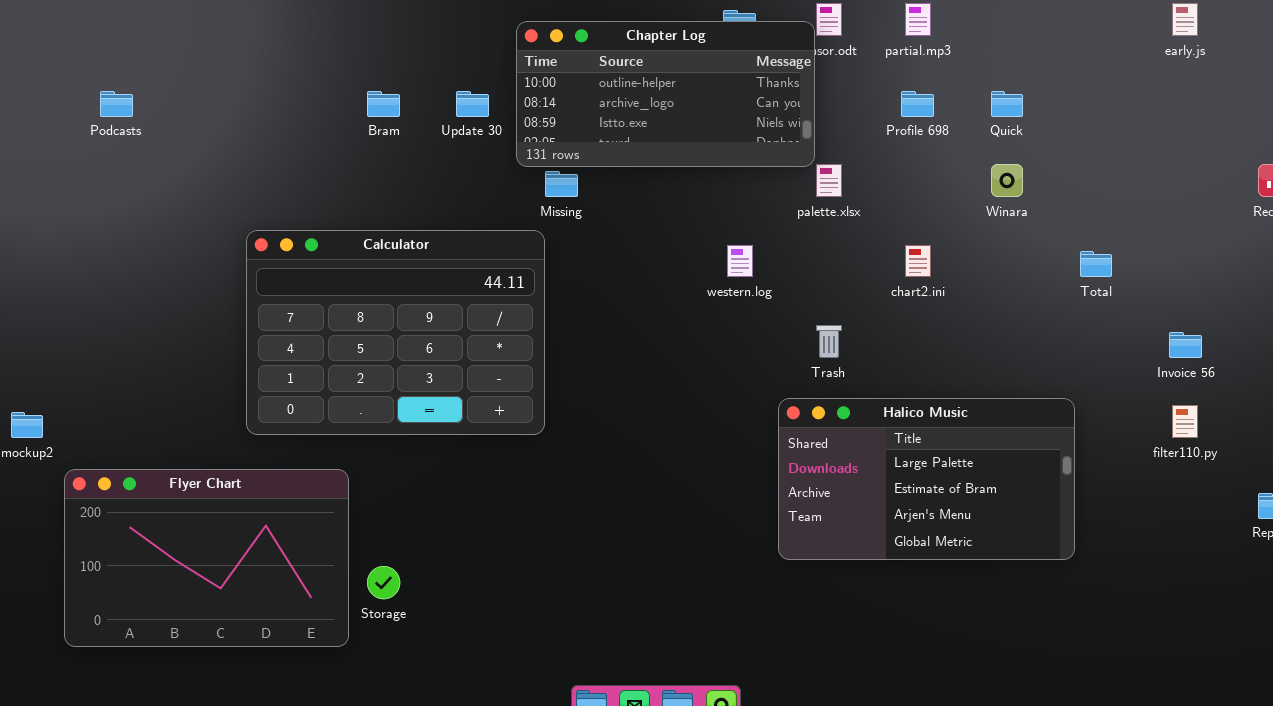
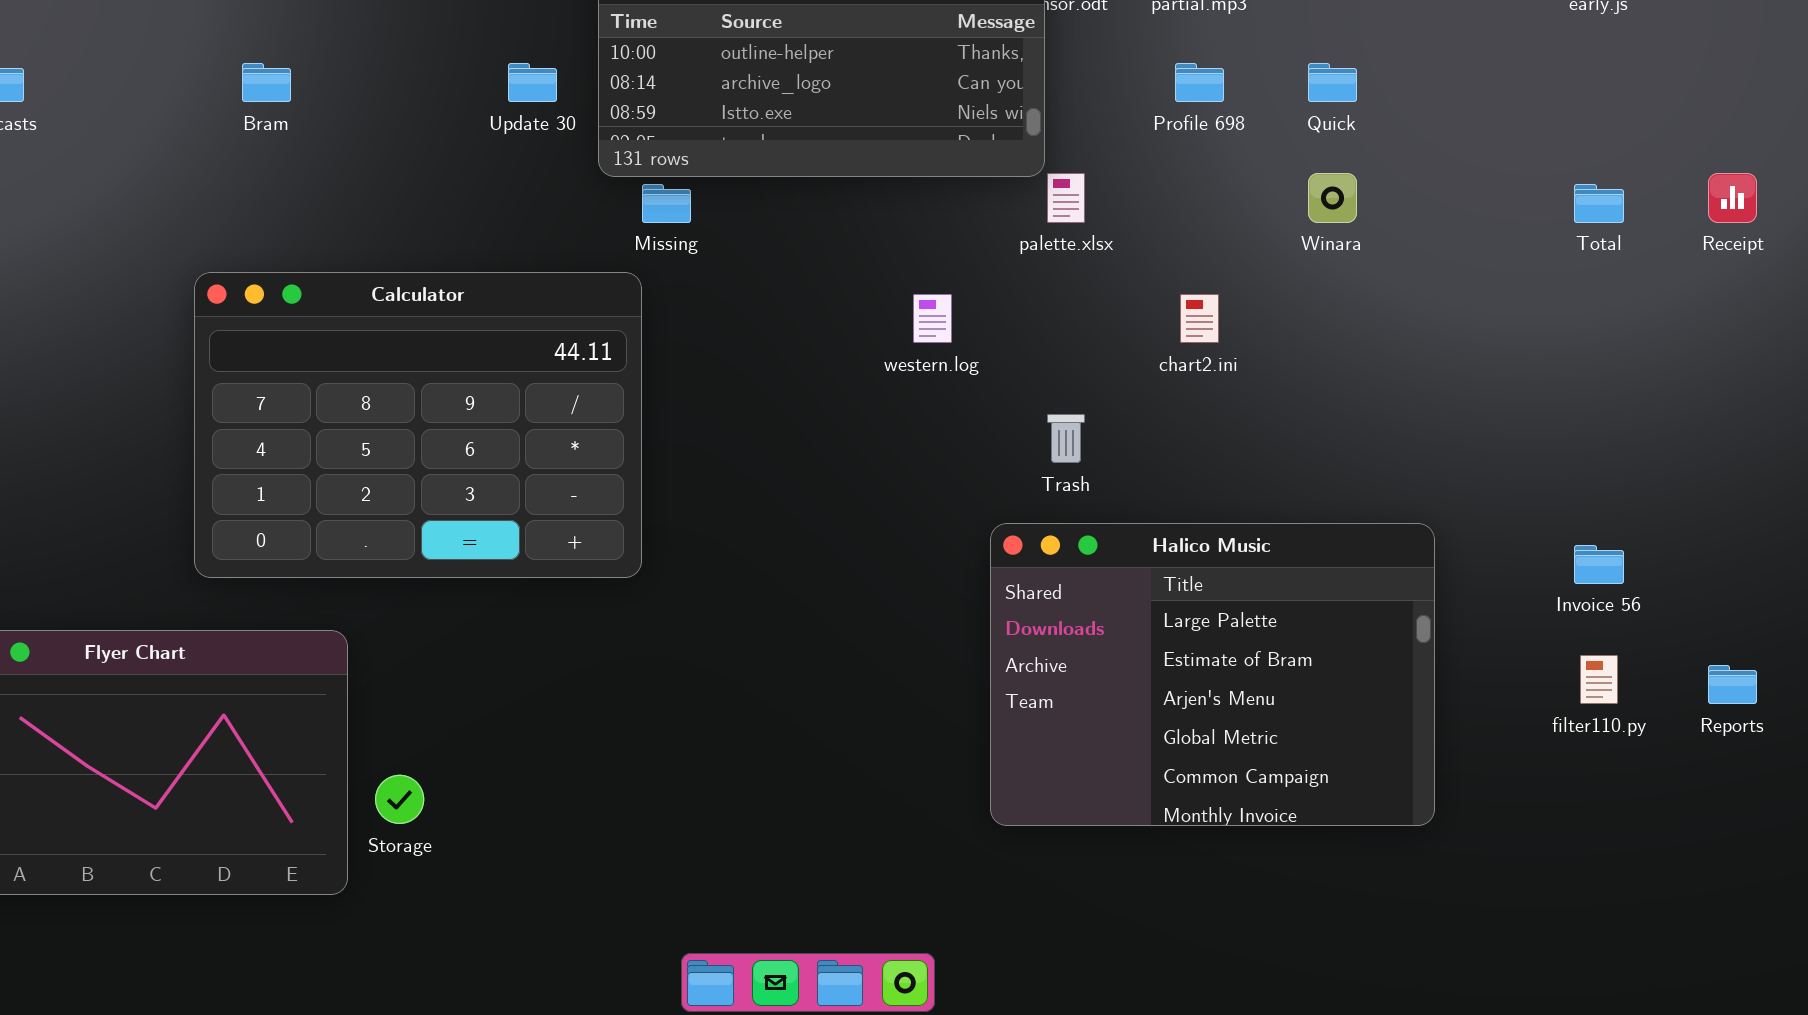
Bram: [367,91,400,117] -> [242,63,291,102], moved
Total: [1080,251,1112,277] -> [1574,184,1624,223], moved
Invoice 56: [1169,332,1202,358] -> [1574,545,1624,584], moved
Halico Music: [778,398,1075,560] -> [990,523,1435,826], resized
filter110.py: [1172,405,1198,438] -> [1580,655,1618,704], moved

